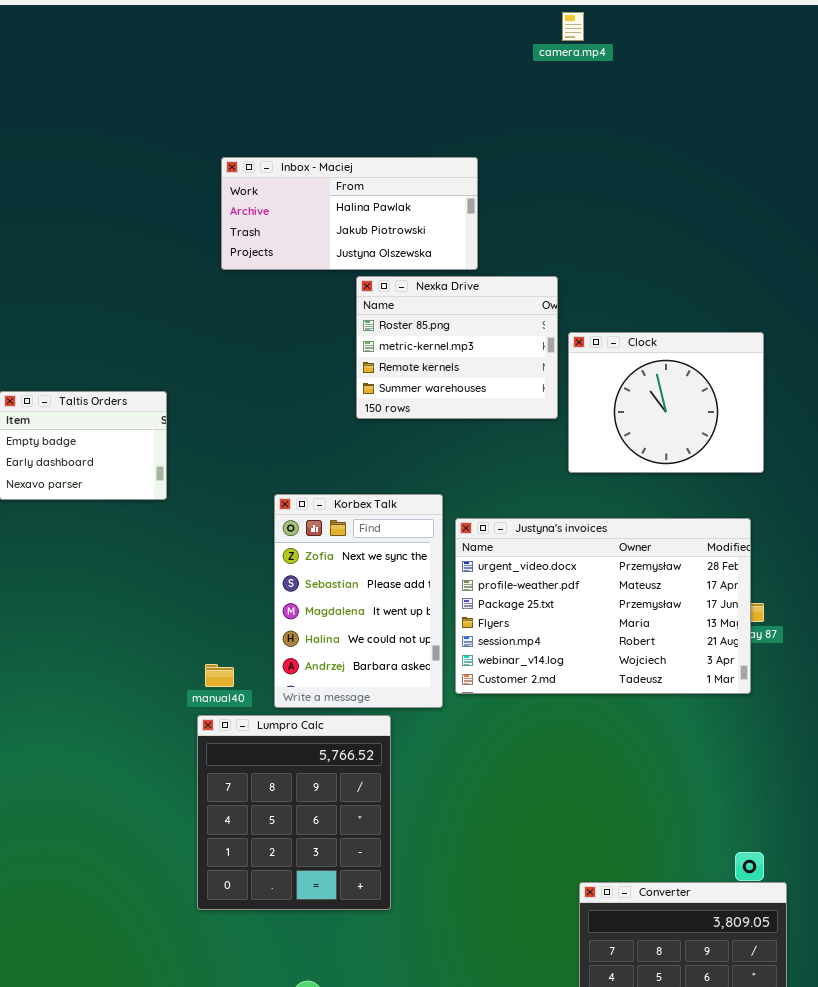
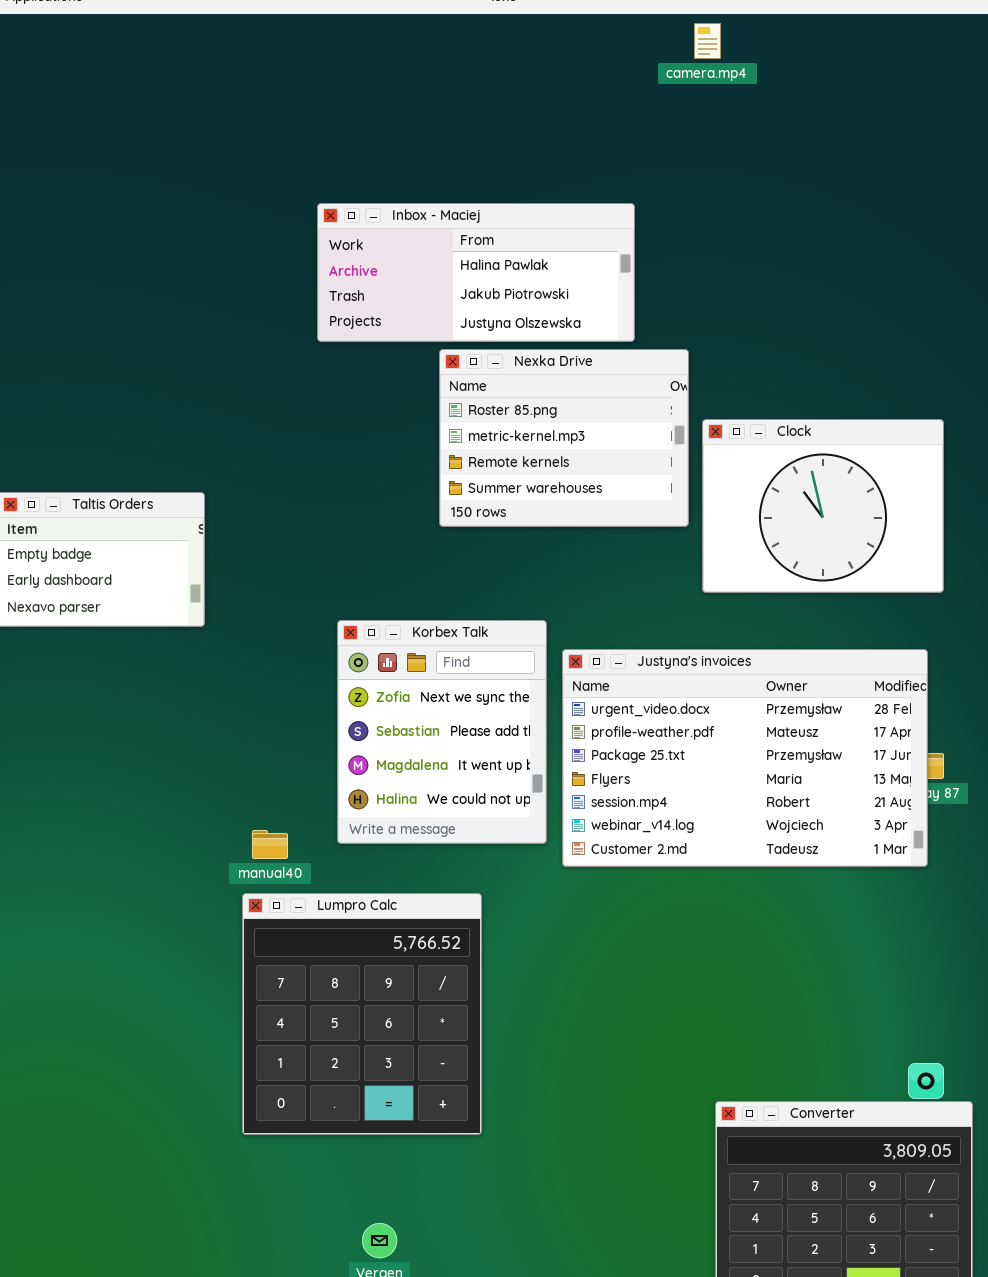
Inbox - Maciej: [221,157,478,270] -> [317,203,635,342], moved
Korbex Talk: [274,494,443,708] -> [337,620,547,844], resized

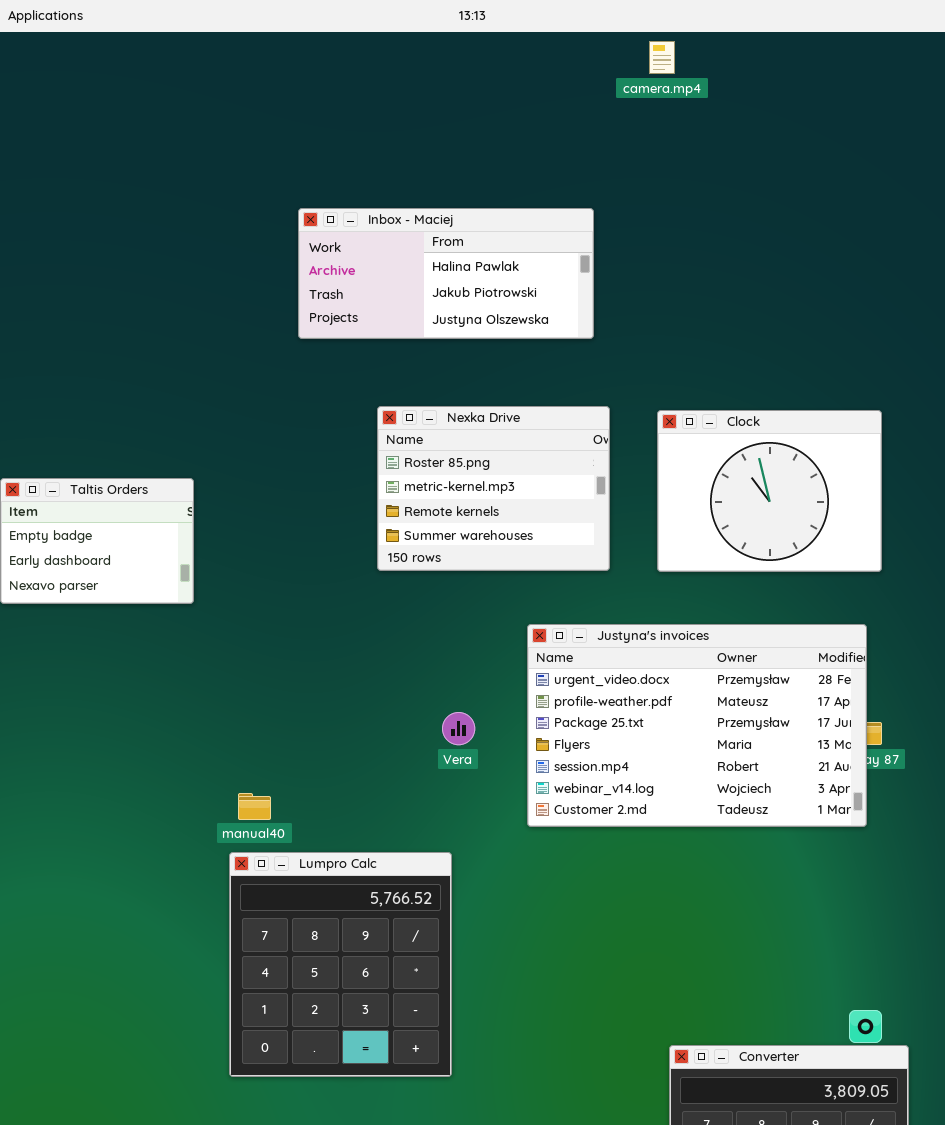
Nexka Drive: [439,349,689,527] -> [377,406,610,571], moved
Korbex Talk: [337,620,547,844] -> none, closed

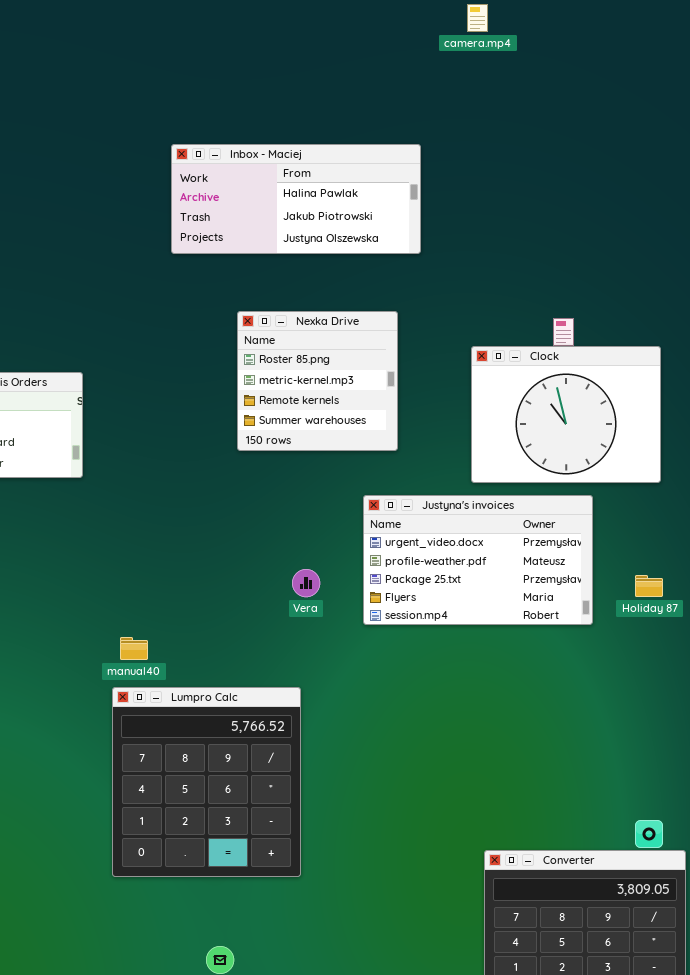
Nexka Drive: [377,406,610,571] -> [237,311,398,451], resized
Clock: [657,410,882,572] -> [471,346,661,483], moved
Justyna's invoices: [527,624,867,827] -> [363,495,593,625], resized

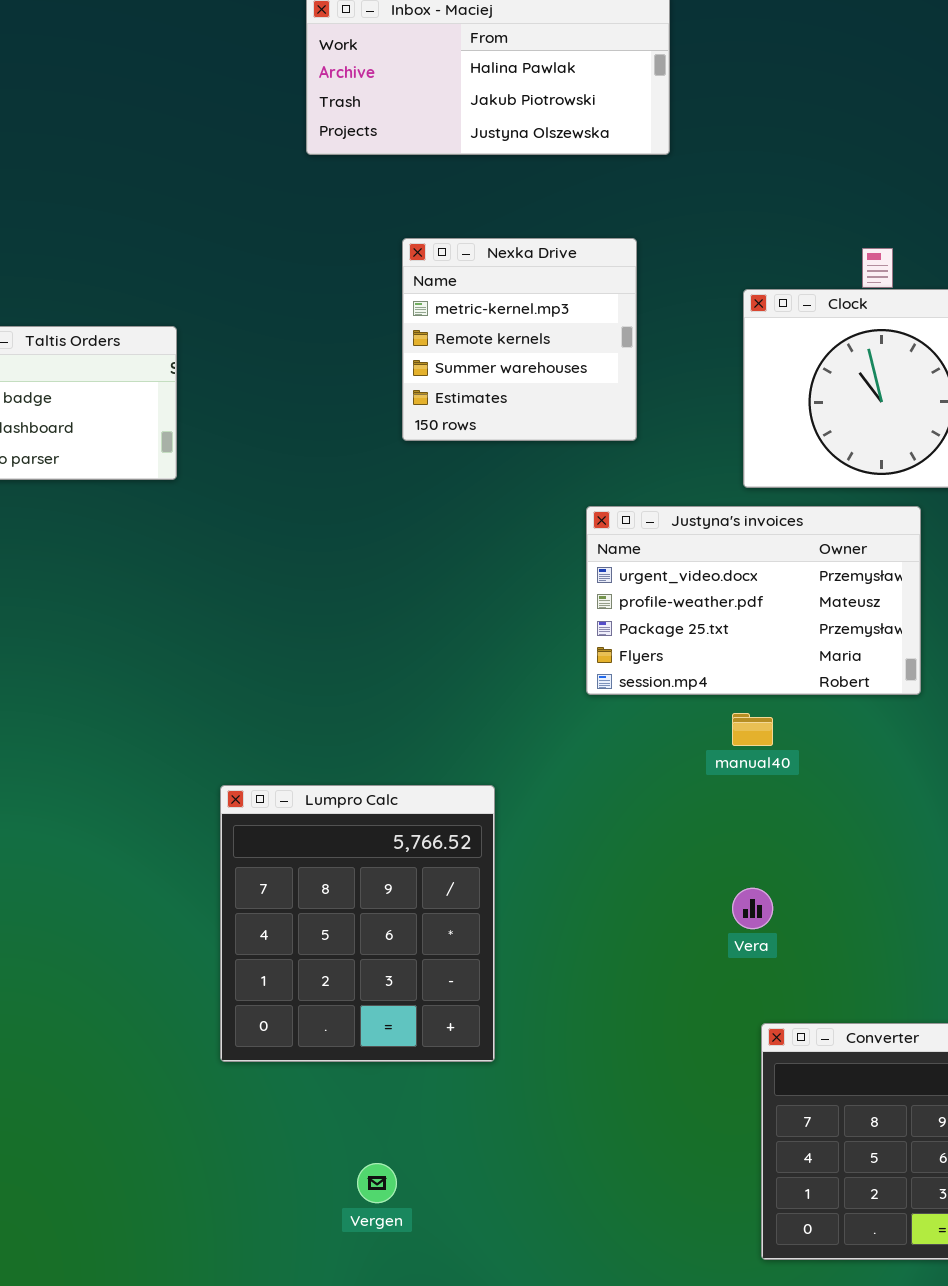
Nexka Drive: [237,311,398,451] -> [402,238,637,441], scrolled down 1 row
Vera: [292,569,320,597] -> [732,888,773,929], moved
manual40: [120,637,148,660] -> [732,713,773,746], moved

